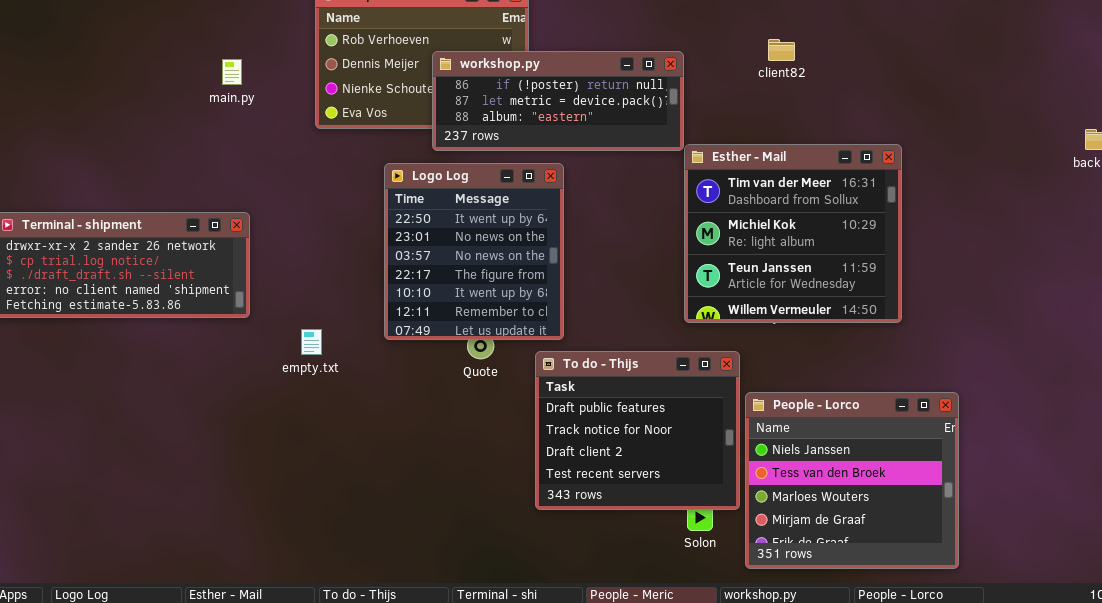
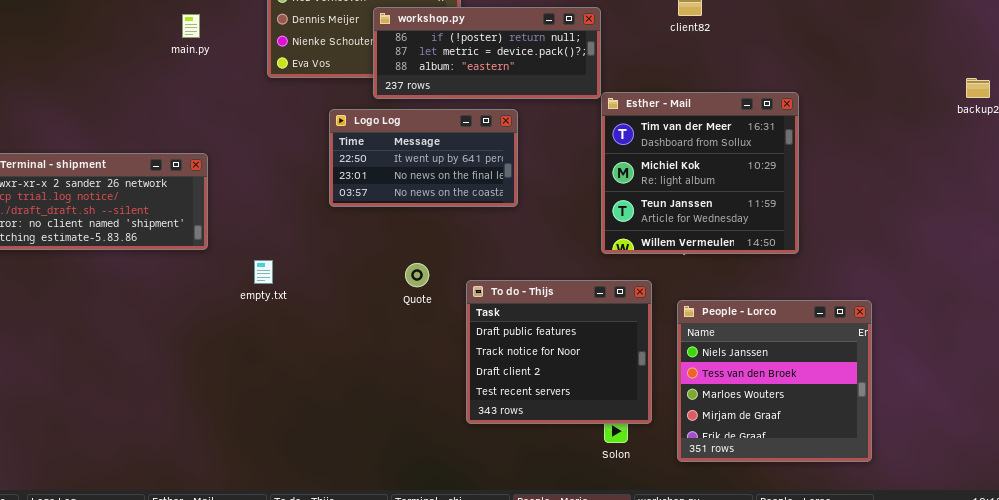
Logo Log: [384,163,564,340] -> [329,109,518,207], resized
People - Lorco: [745,392,959,569] -> [677,300,872,462], moved

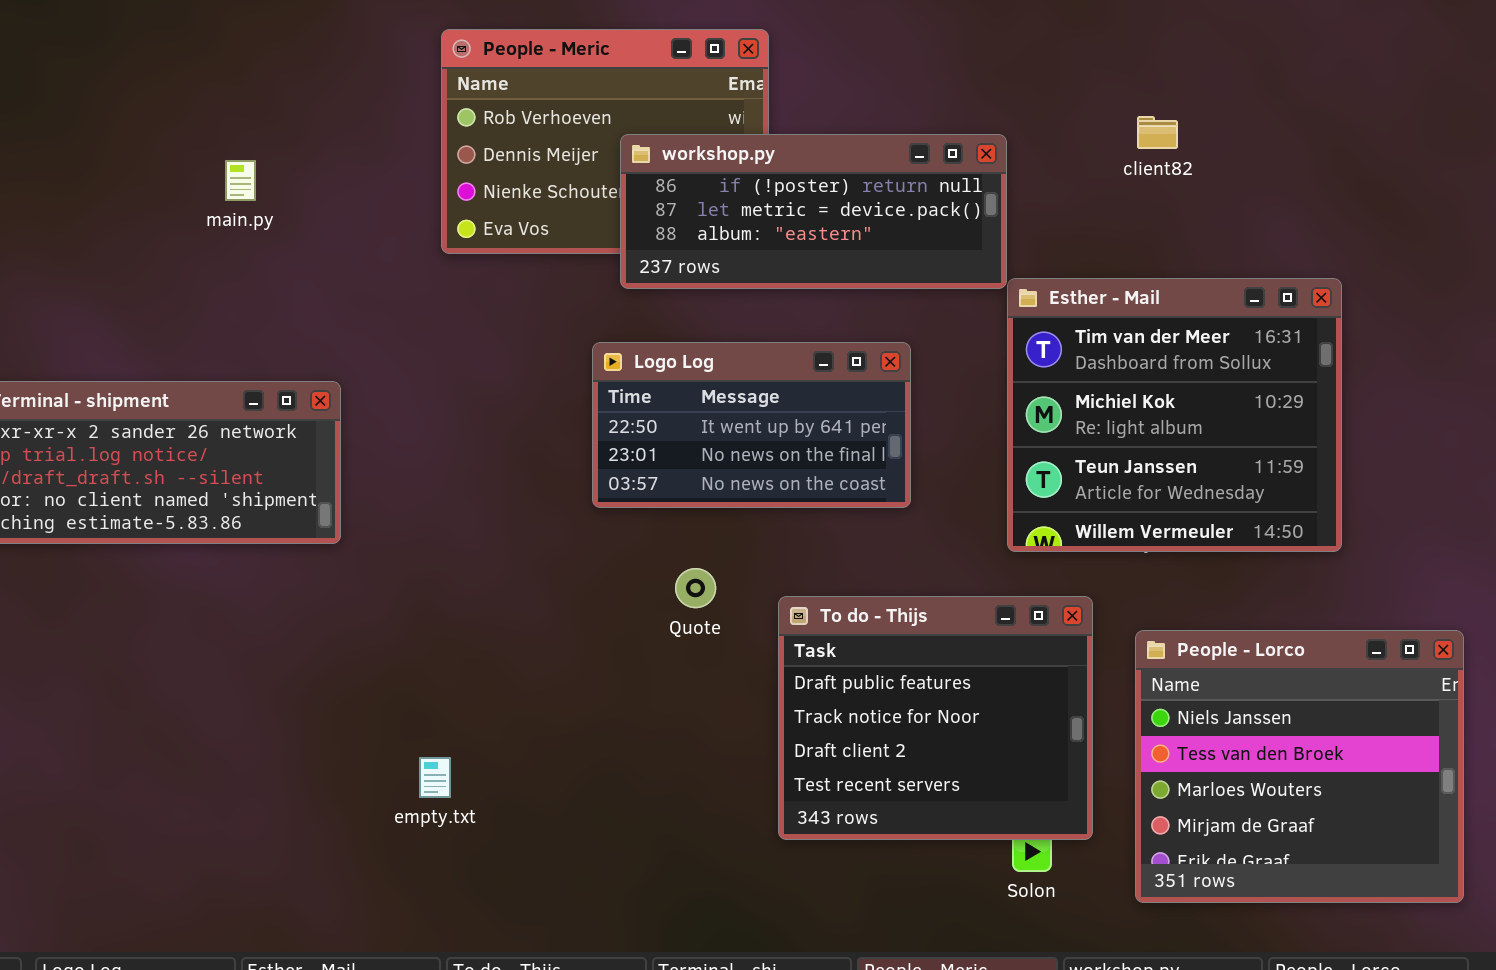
main.py: [182,14,200,38] -> [225,160,256,201], moved
Logo Log: [329,109,518,207] -> [592,342,911,508], moved
empty.txt: [254,260,273,284] -> [419,757,451,798], moved

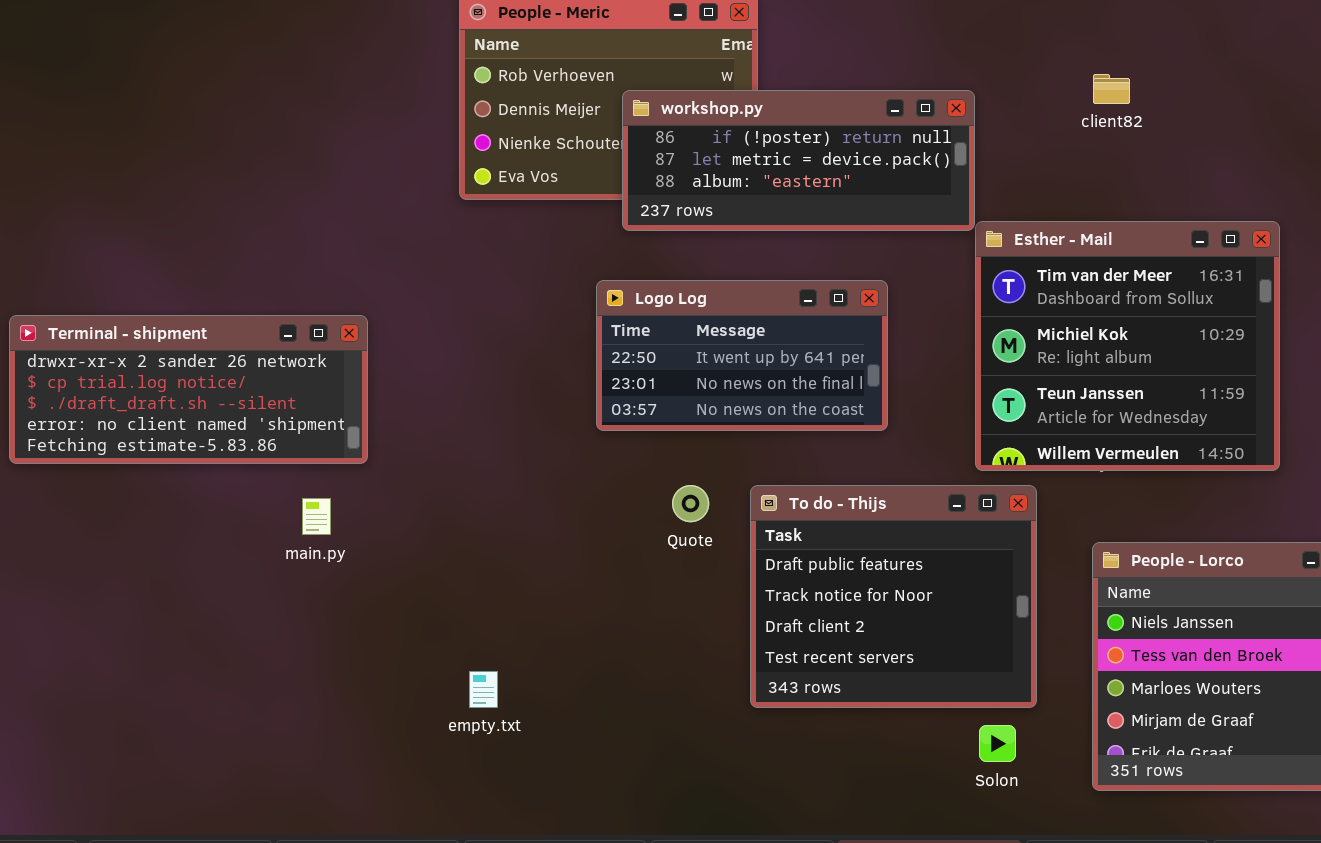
main.py: [225,160,256,201] -> [302,498,331,535], moved
To do - Thijs: [778,596,1093,840] -> [750,485,1037,708], moved
empty.txt: [419,757,451,798] -> [469,671,498,708], moved

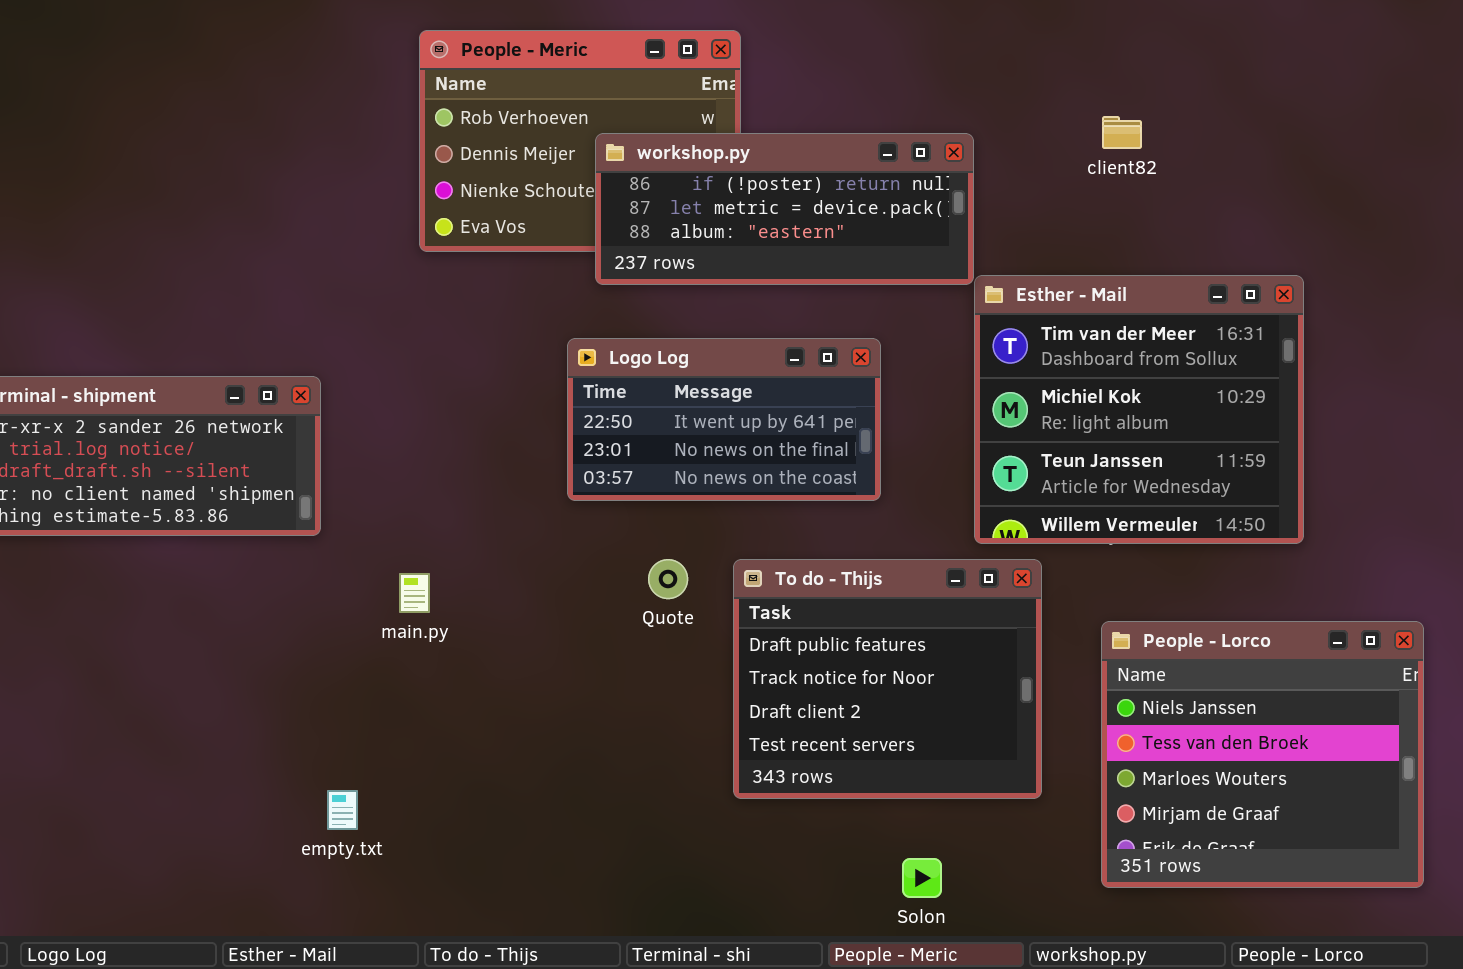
main.py: [302,498,331,535] -> [399,573,430,613], moved
empty.txt: [469,671,498,708] -> [327,790,358,830], moved
Solon: [979,725,1016,762] -> [902,858,942,898], moved

